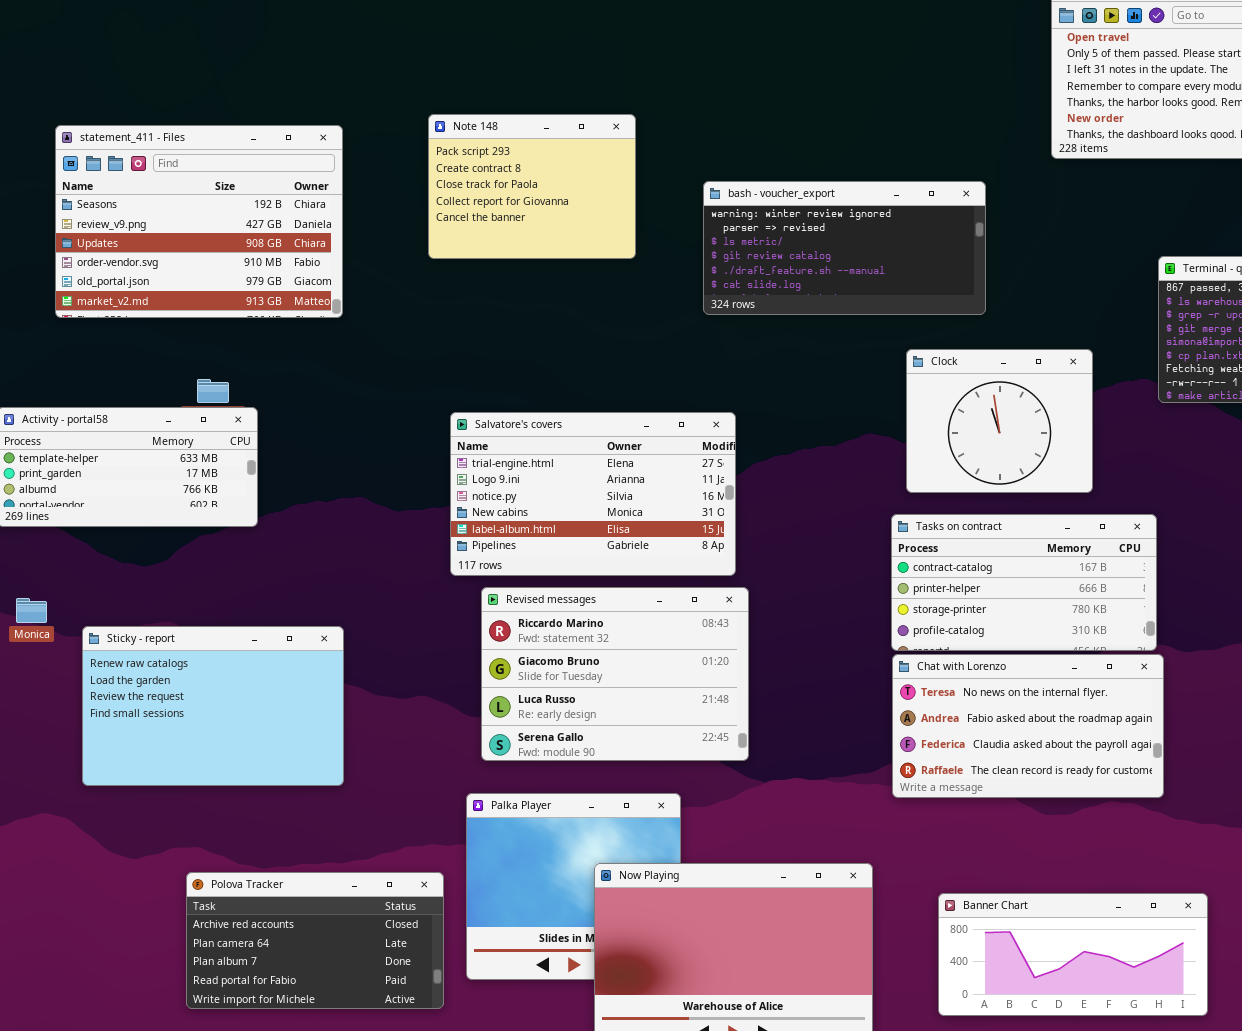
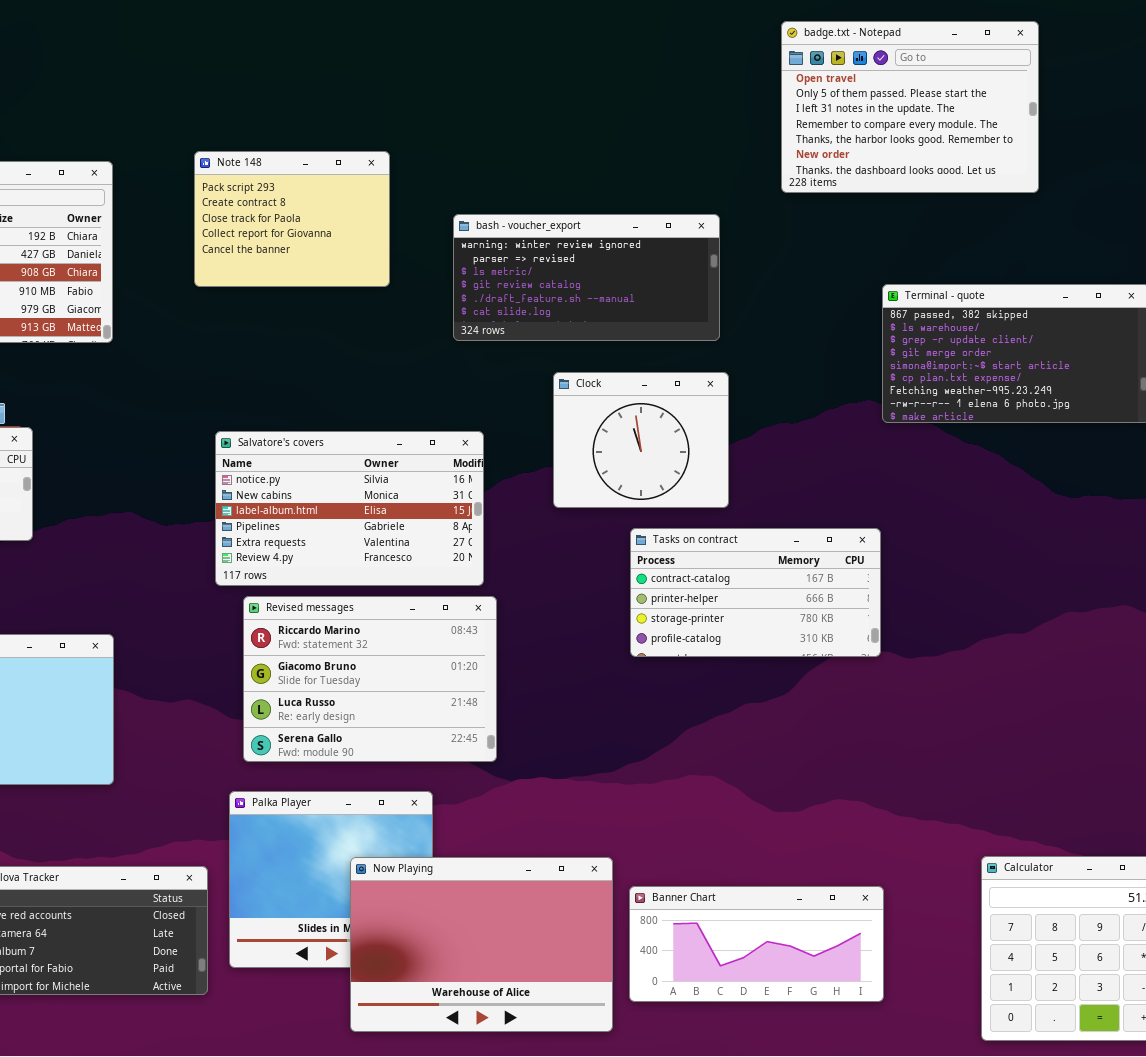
Clock: [906,349,1093,493] -> [553,372,729,508], moved
Salvatore's covers: [450,412,736,576] -> [215,431,484,586], scrolled down 2 rows
Chat with Lorenzo: [892,654,1164,798] -> none, closed
Banner Chart: [938,893,1208,1016] -> [629,886,884,1002], moved

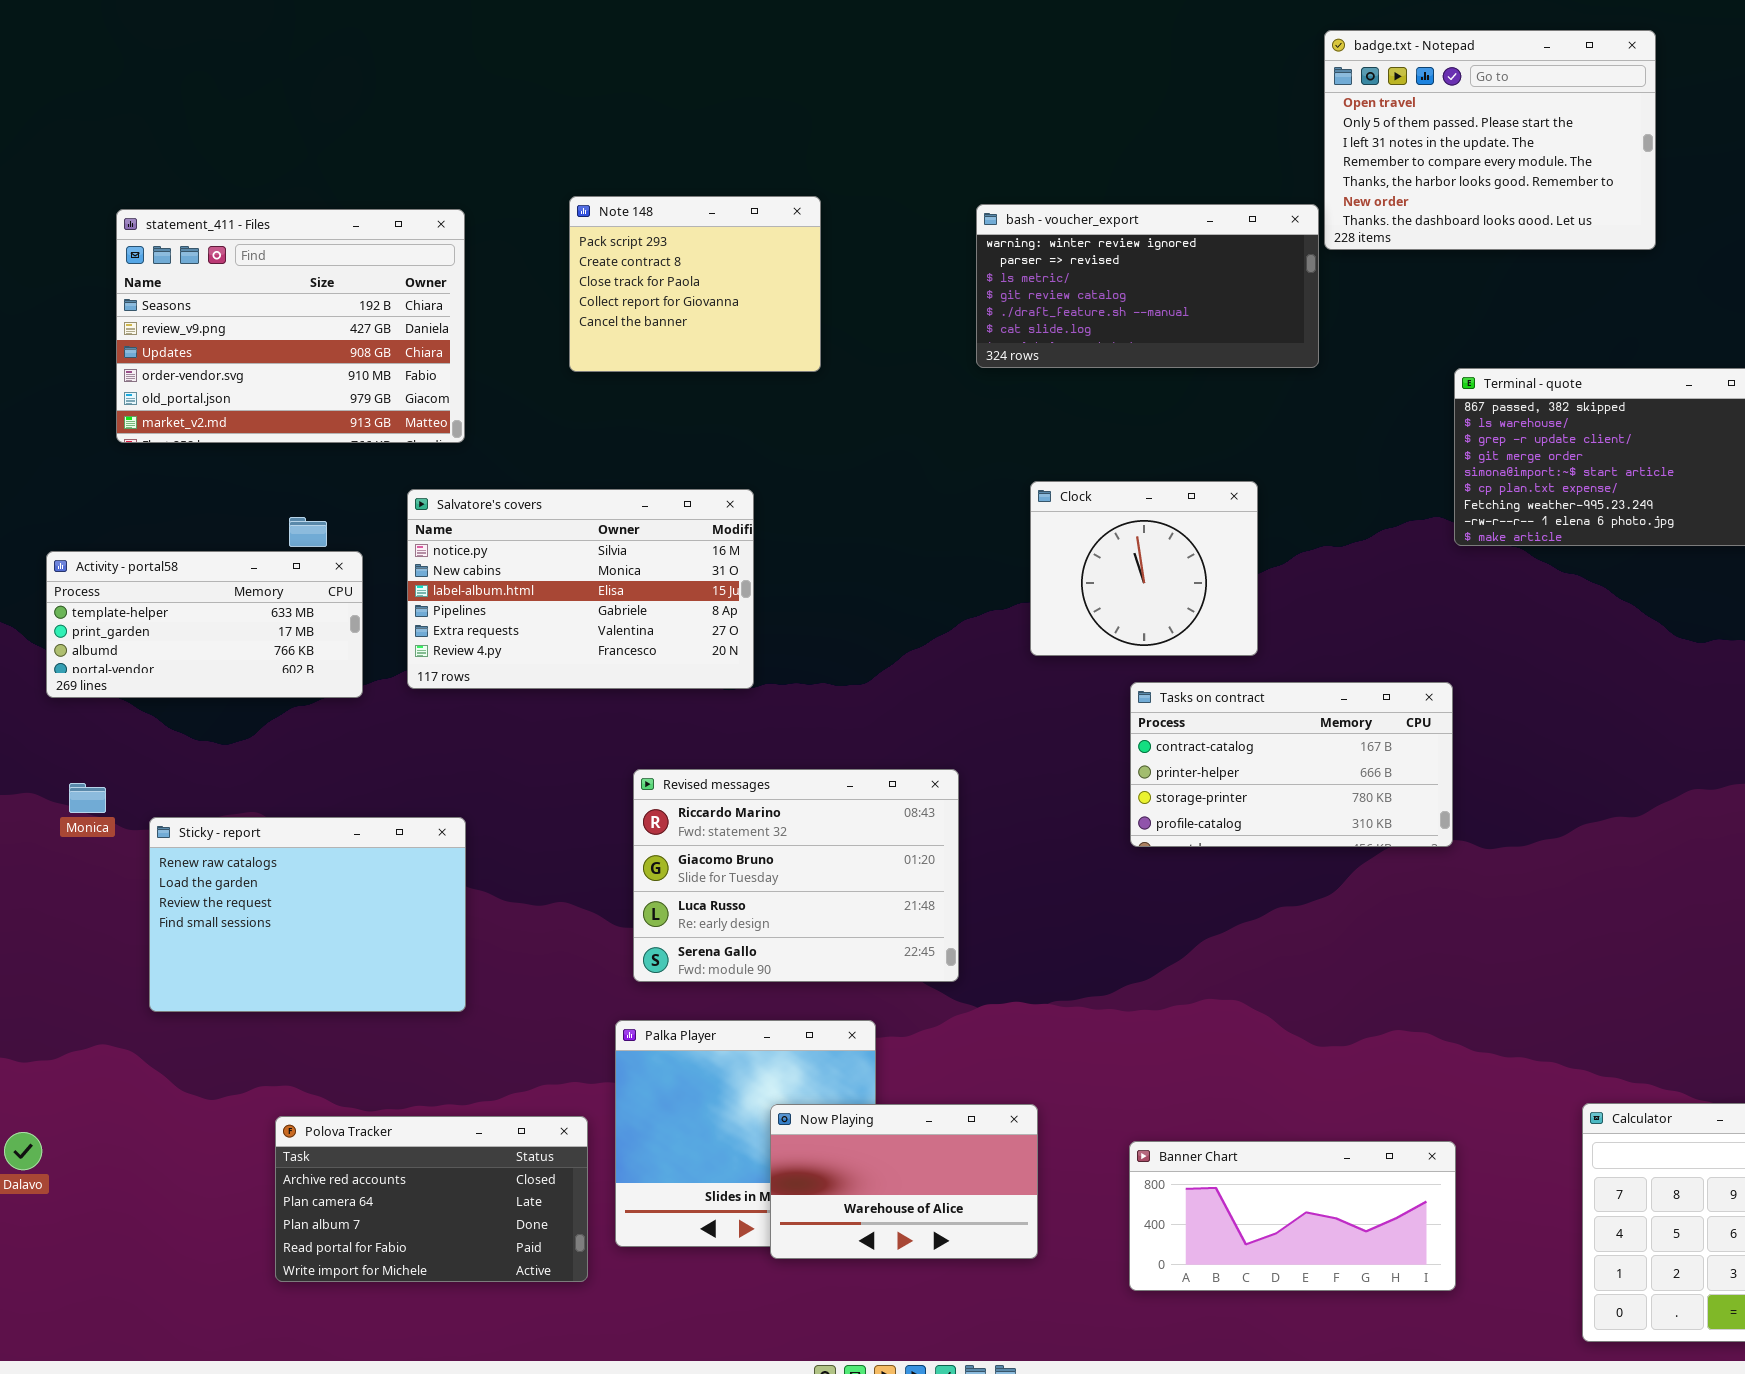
bash - voucher_export: [453,214,720,341] -> [976,204,1319,368], moved
Salvatore's covers: [215,431,484,586] -> [407,489,754,689], moved
Now Playing: [350,857,613,1032] -> [770,1104,1038,1259], resized

